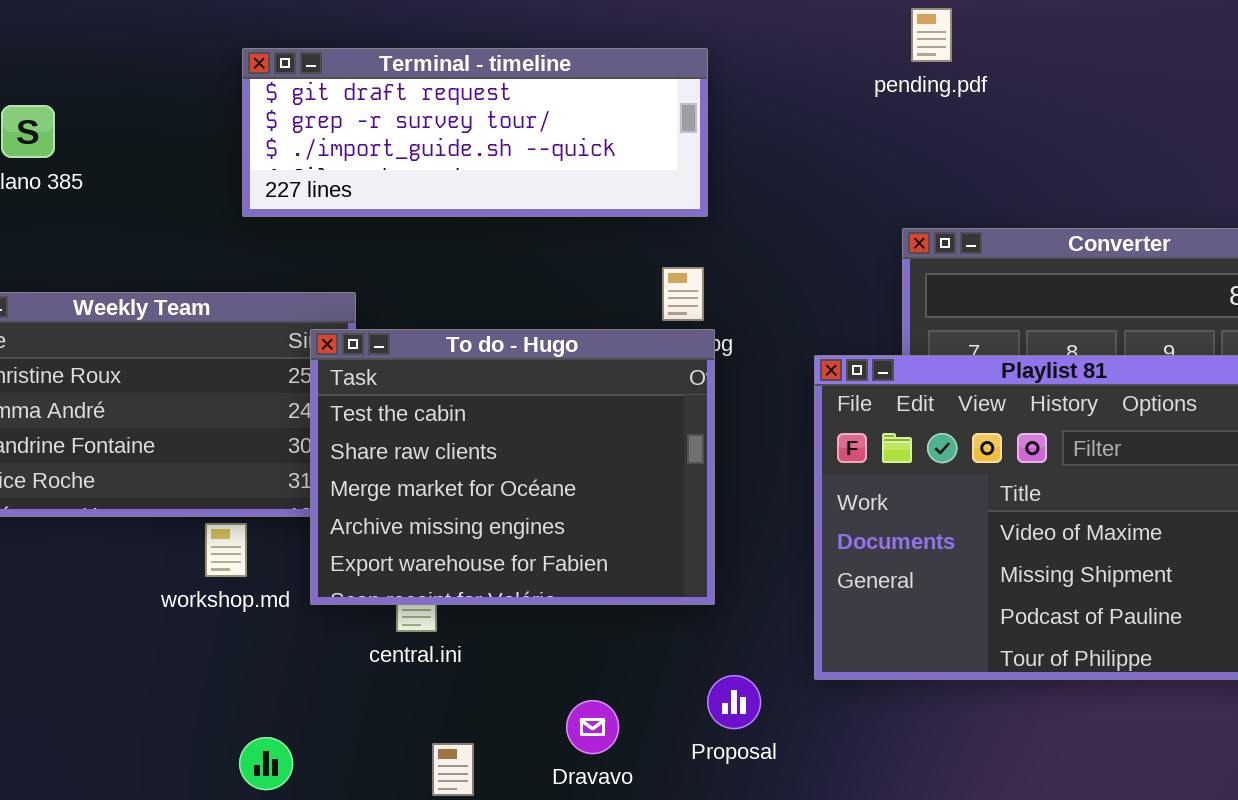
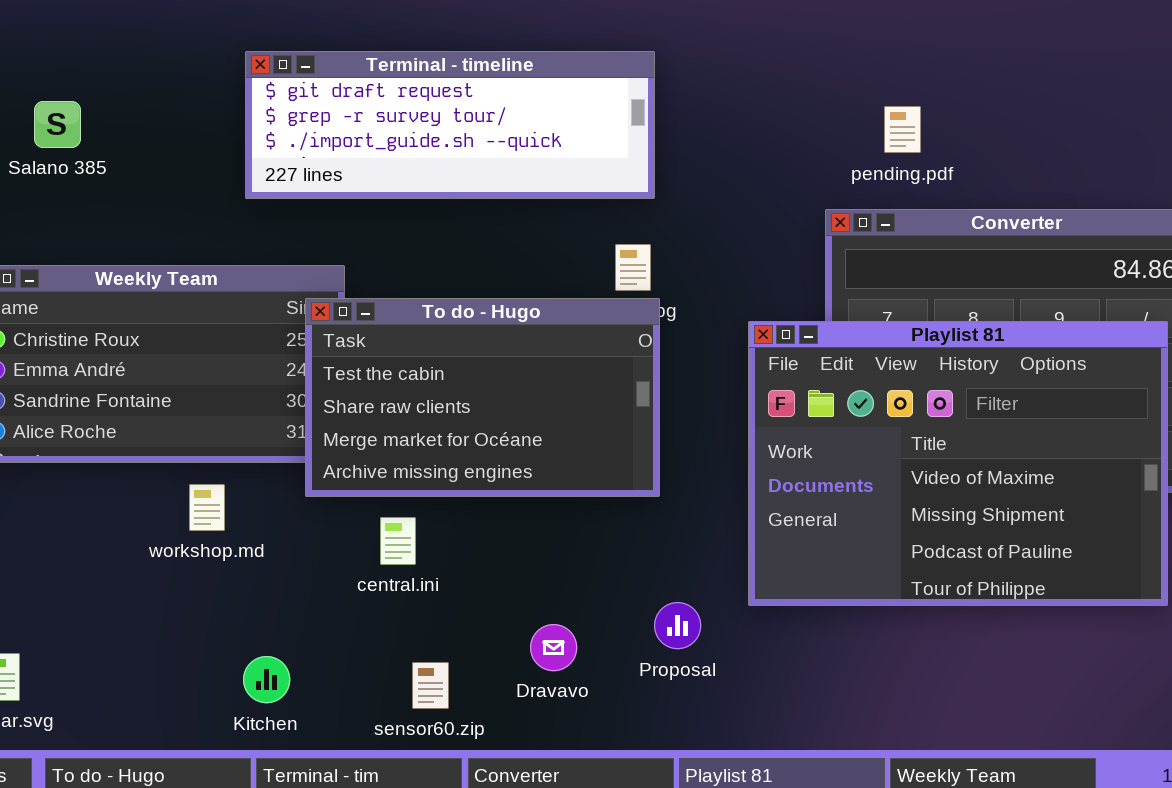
pending.pdf: [911,8,952,62] -> [884,106,921,153], moved
To do - Hugo: [310,329,715,605] -> [305,298,660,497], resized
workshop.md: [205,523,247,577] -> [189,484,225,531], moved

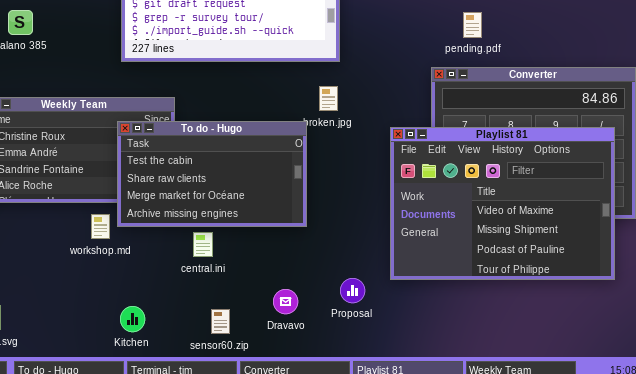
To do - Hugo: [305,298,660,497] -> [117,121,307,227], moved

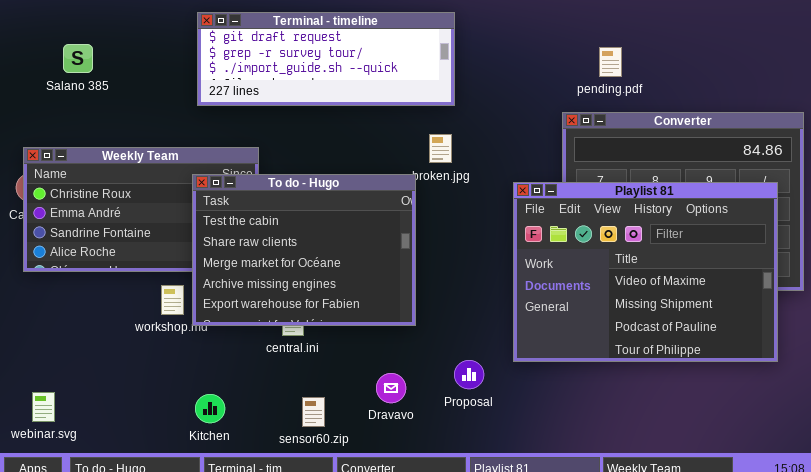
To do - Hugo: [117,121,307,227] -> [192,174,416,326], resized

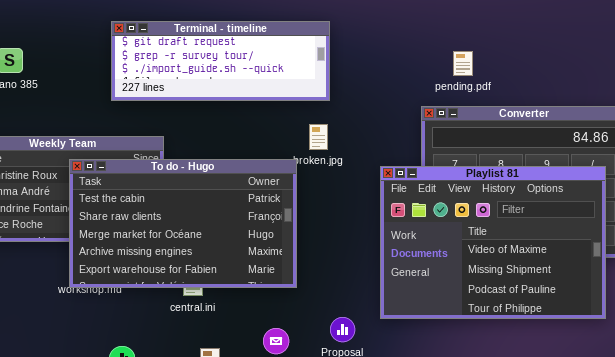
To do - Hugo: [192,174,416,326] -> [69,159,297,288], resized

